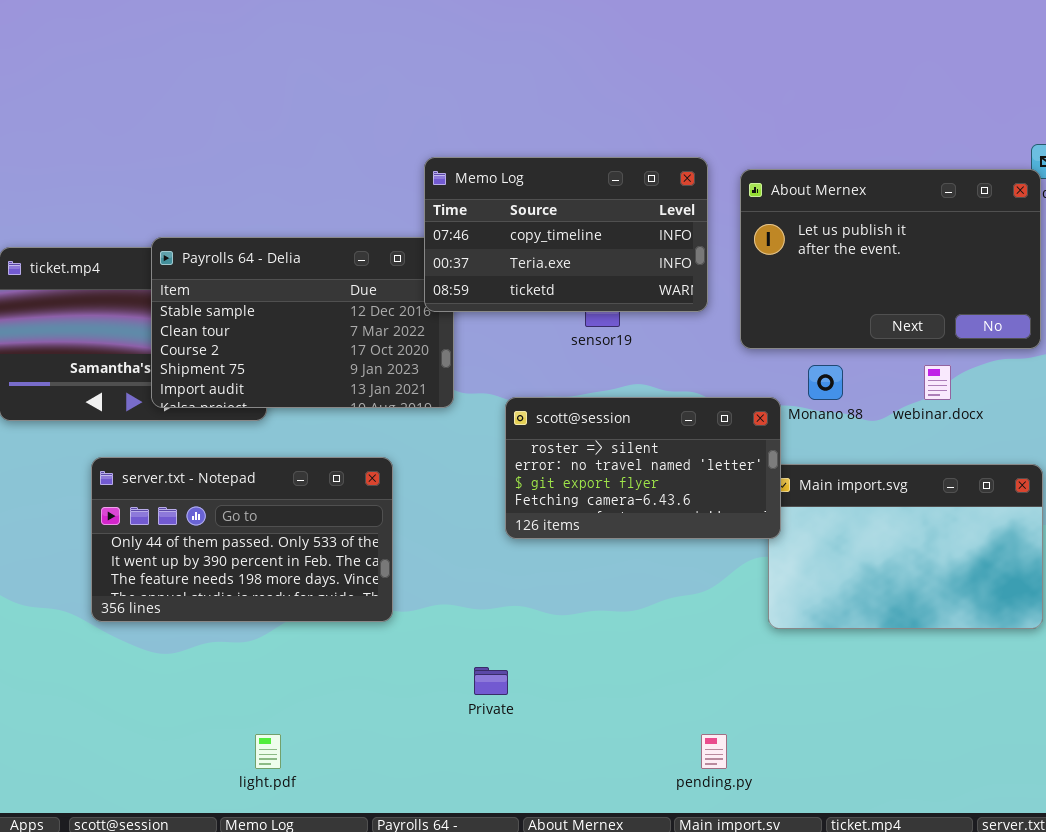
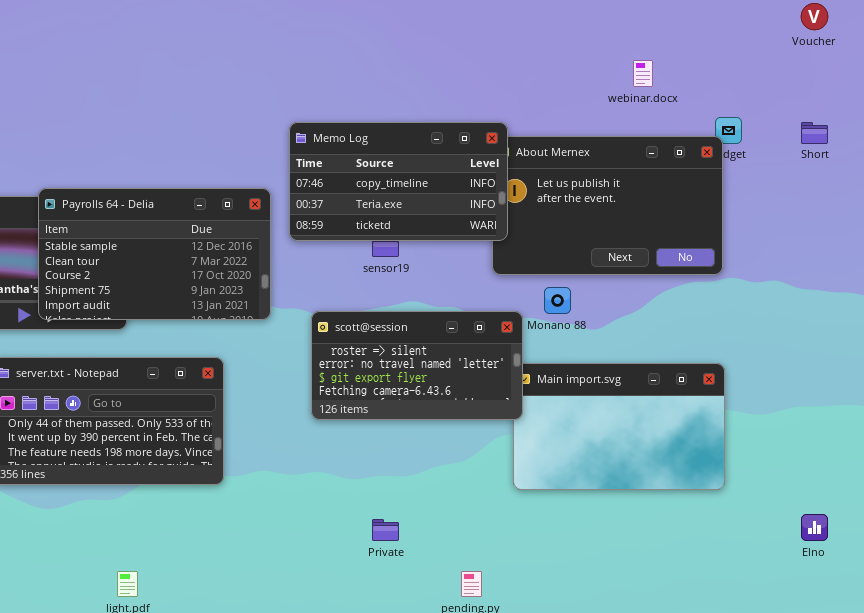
Memo Log: [424,157,708,312] -> [289,122,508,241], moved
webinar.docx: [924,365,951,400] -> [633,60,653,87], moved
Private: [474,667,508,695] -> [372,519,399,541], moved

